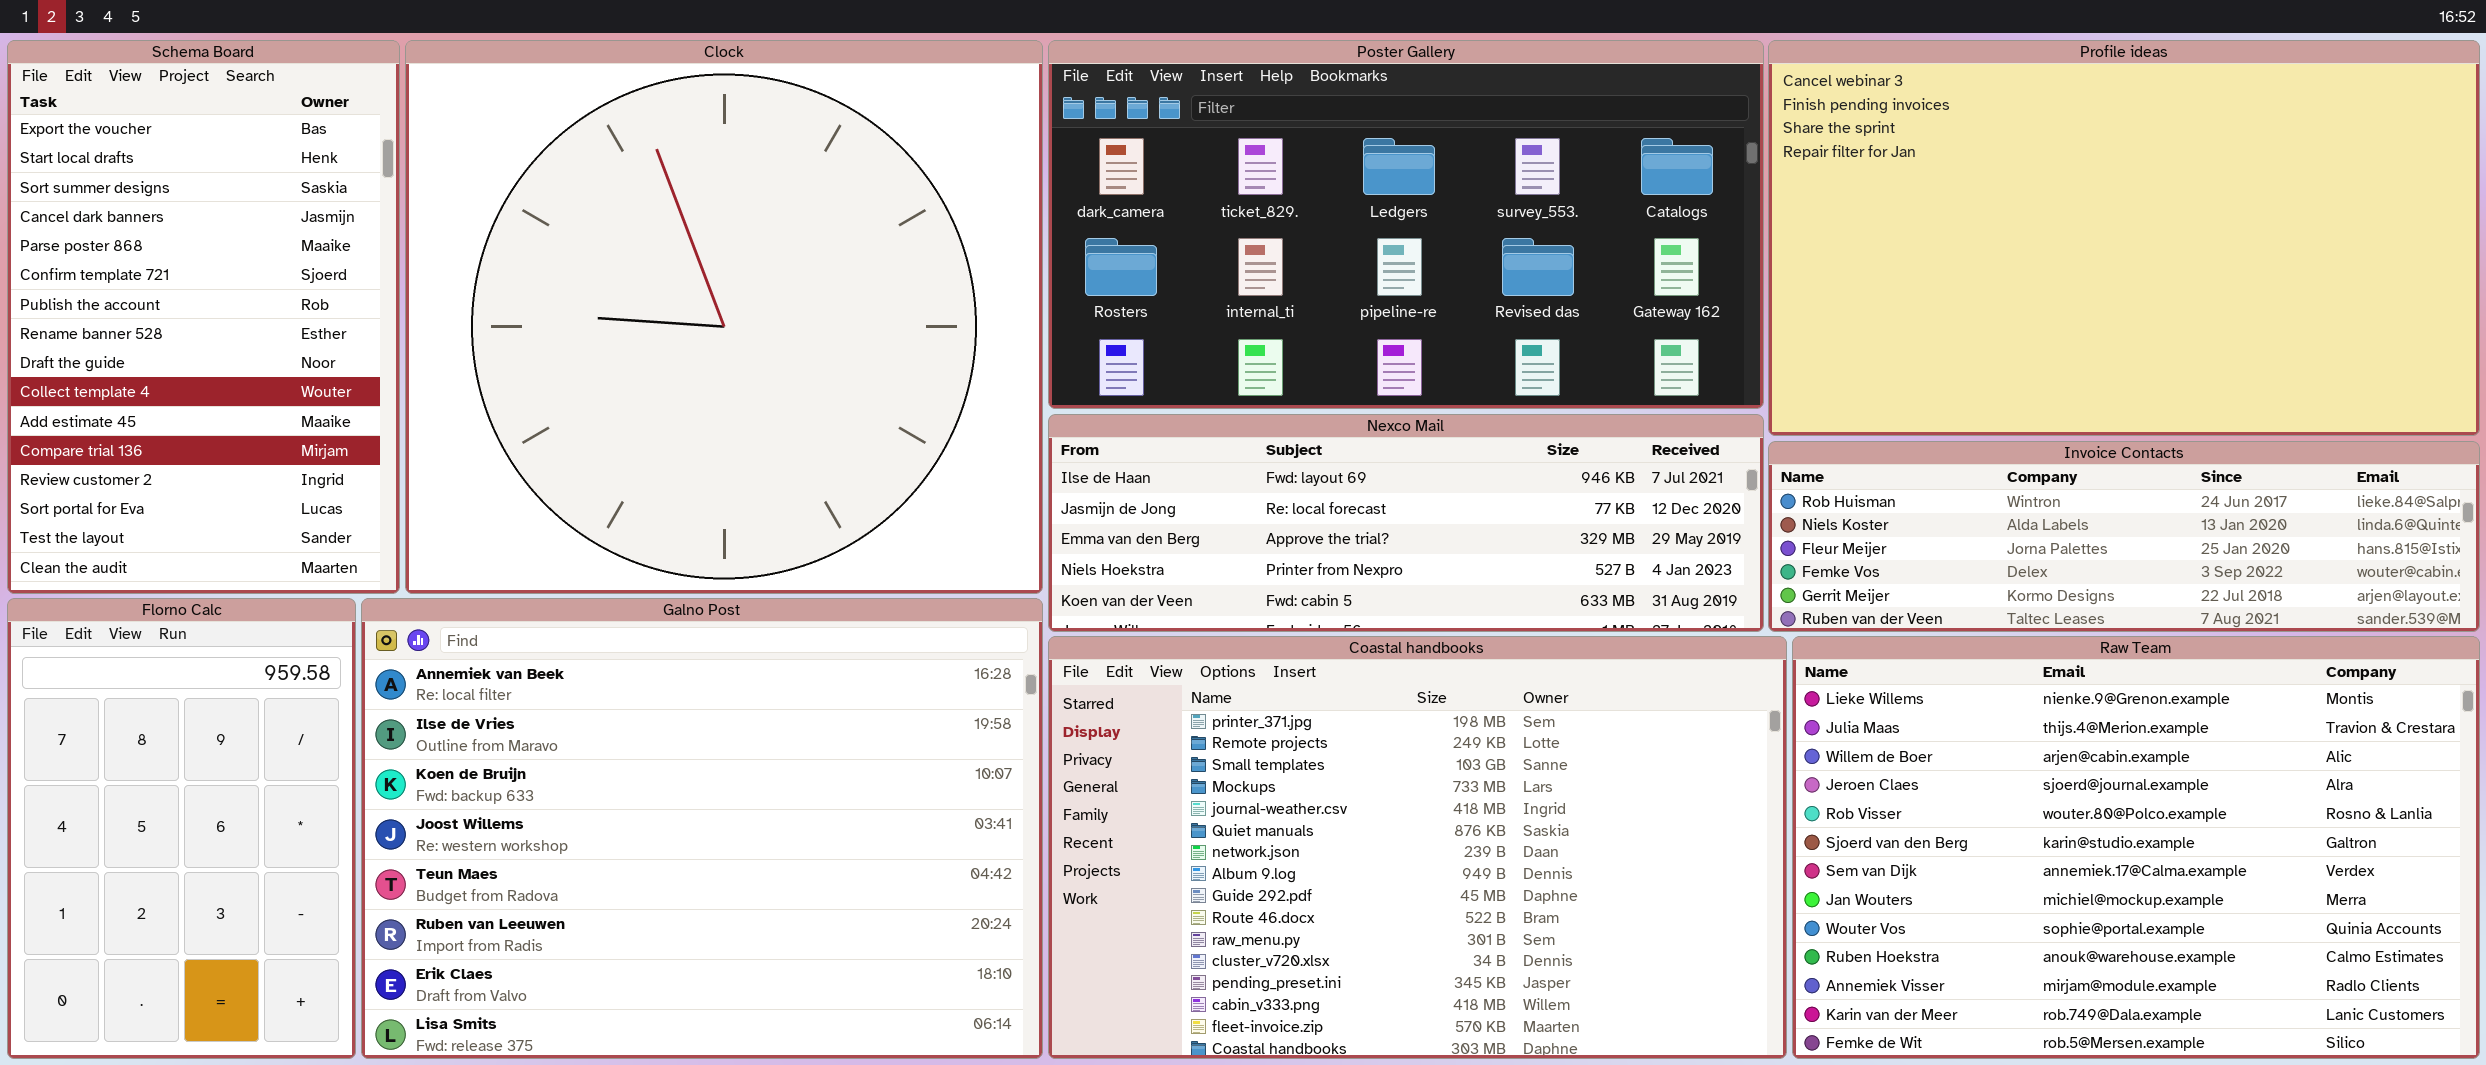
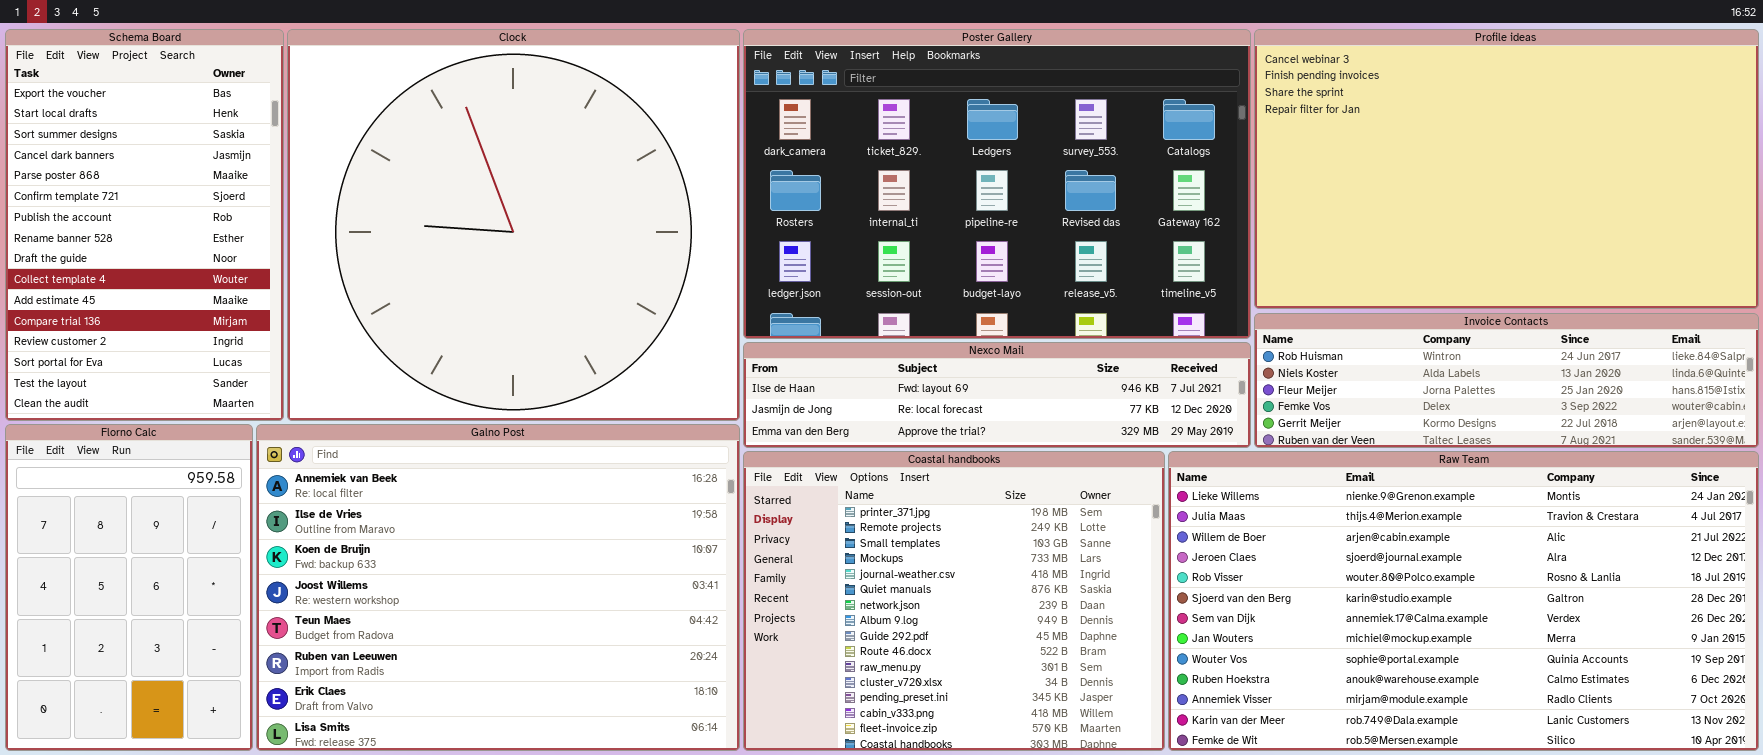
Poster Gallery: [1048,40,1764,409] -> [743,29,1251,339], resized
Nexco Mail: [1048,414,1764,632] -> [743,342,1251,448], resized
Coastal handbooks: [1048,636,1787,1059] -> [743,451,1165,751], resized
Raw Team: [1792,636,2480,1059] -> [1168,451,1759,751], resized

